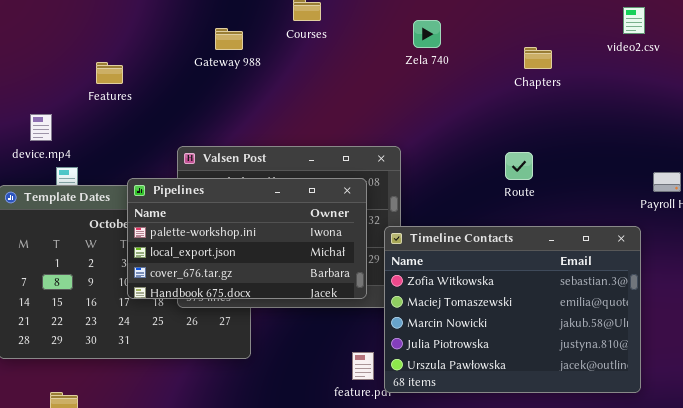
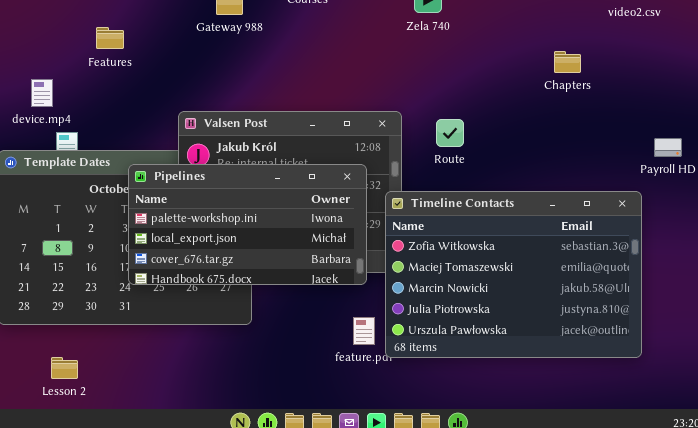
Chapters: [524,47,552,69] -> [554,51,581,73], moved
Route: [505,152,533,180] -> [436,119,464,147], moved
Pipelines: [127,178,367,299] -> [128,164,367,285], moved

